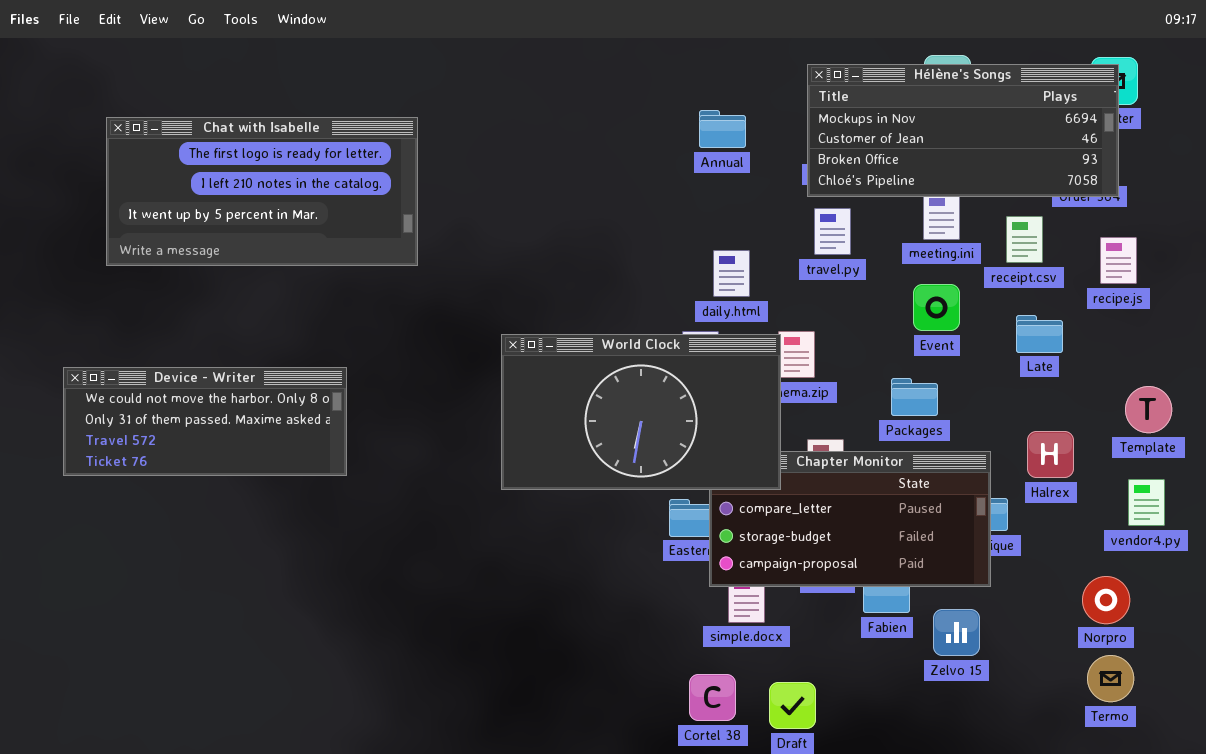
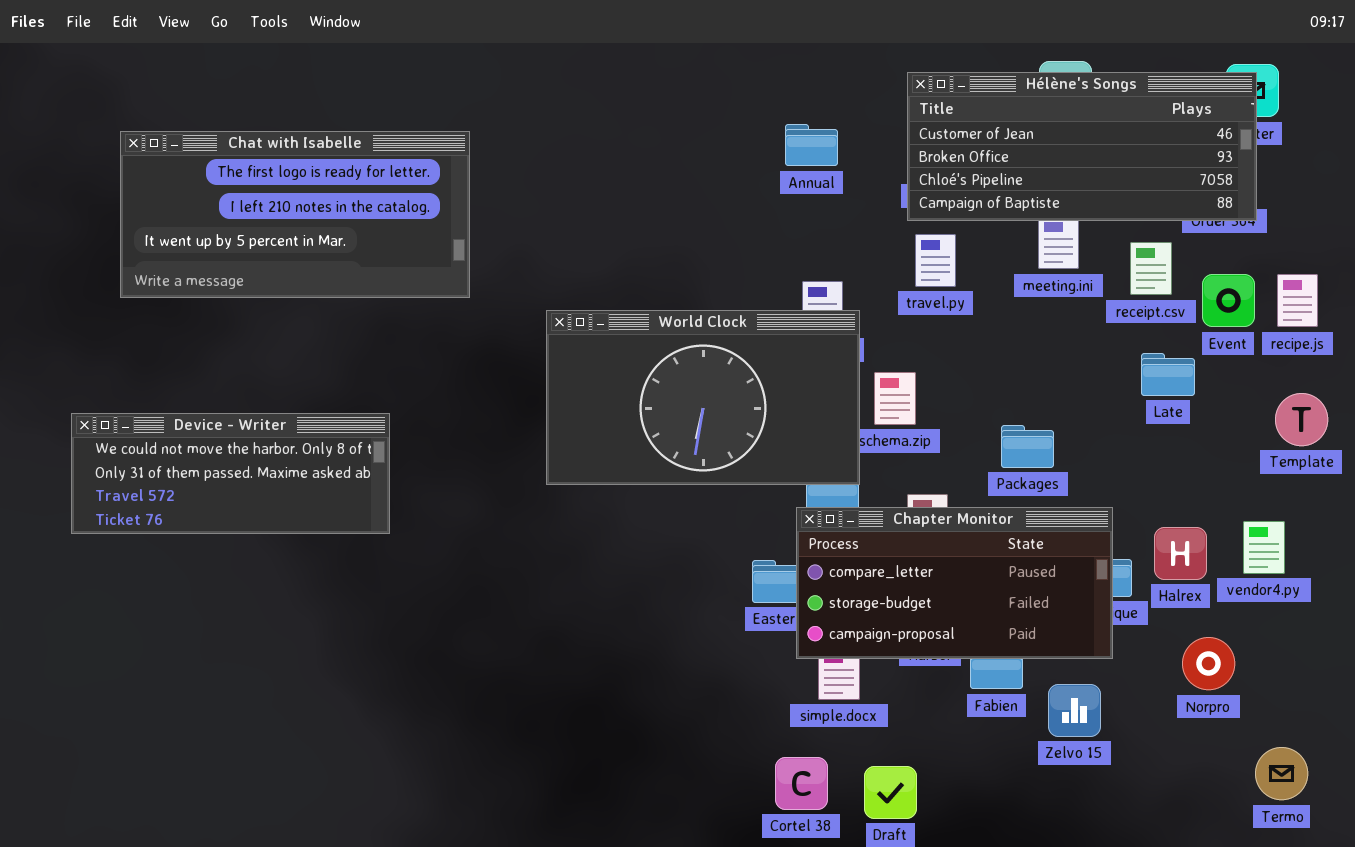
Hélène's Songs: [807,64,1119,197] -> [907,72,1257,221], scrolled down 1 row
recipe.js: [1100,237,1137,284] -> [1277,274,1318,327], moved
Event: [913,284,960,331] -> [1202,274,1255,327], moved
World Clock: [501,334,781,490] -> [546,310,860,485], moved
Template: [1125,386,1172,433] -> [1275,393,1328,446], moved
Halrex: [1027,431,1074,478] -> [1154,527,1207,580], moved
vendor4.py: [1128,479,1165,526] -> [1243,521,1285,574], moved
Norpro: [1082,576,1130,624] -> [1182,637,1235,690], moved
Termo: [1087,655,1134,702] -> [1255,747,1308,800], moved

